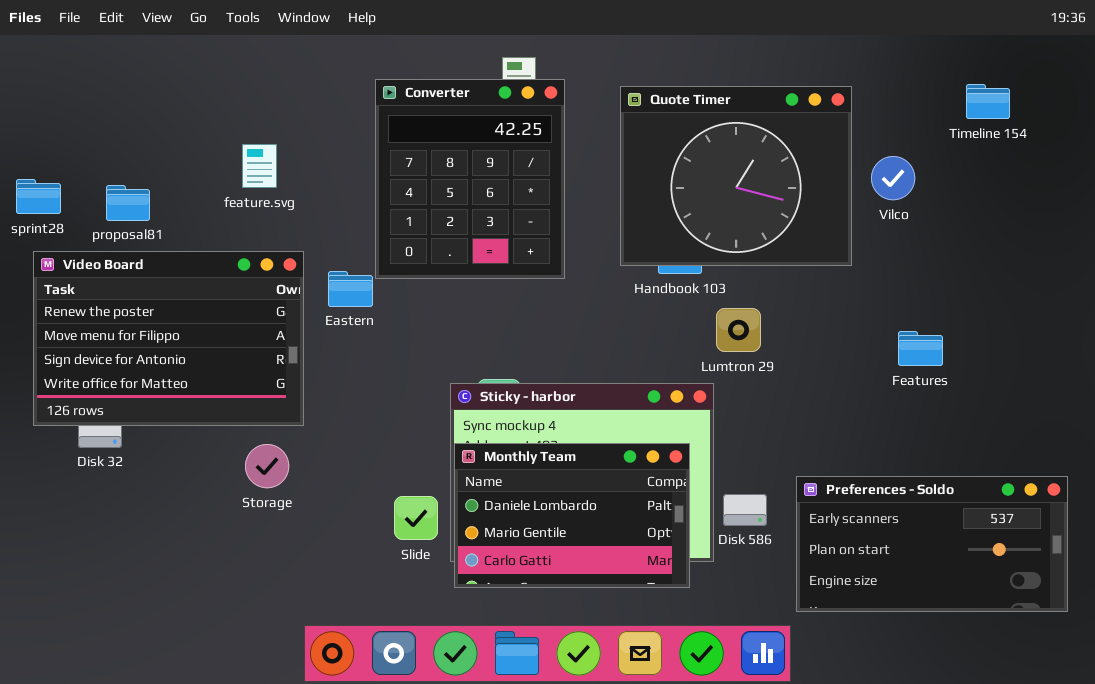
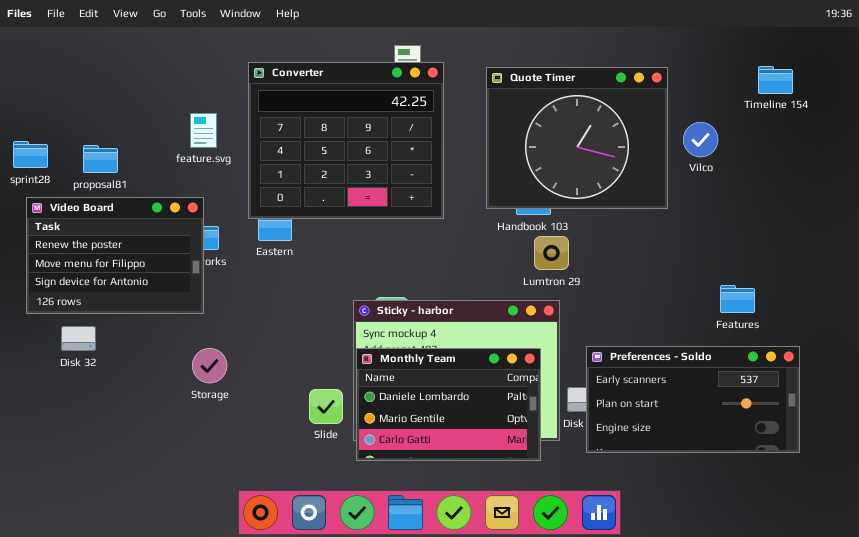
Converter: [375,79,565,279] -> [248,62,444,219], resized
Video Board: [33,251,304,426] -> [26,197,204,314], resized
Lumtron 29: [716,308,761,352] -> [534,236,569,270], moved
Features: [898,331,943,366] -> [720,285,755,313], moved
Preferences - Soldo: [796,476,1068,612] -> [586,346,800,453], moved

